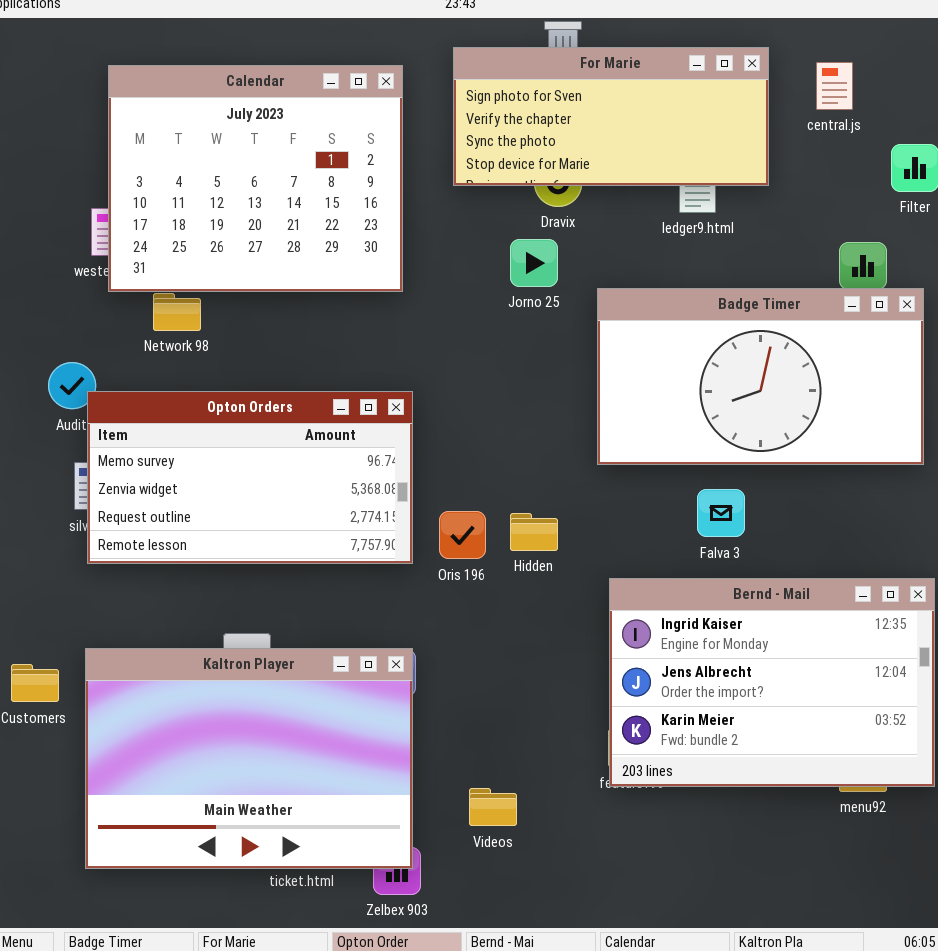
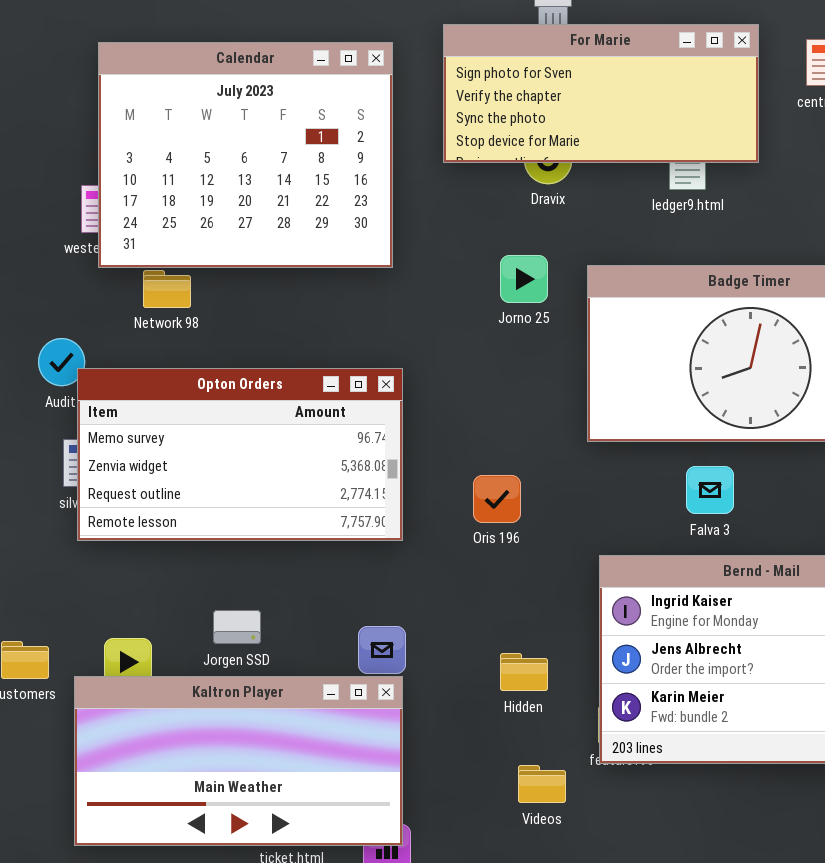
Jorno 25: [510,239,558,287] -> [500,255,548,303], moved
Oris 196: [439,511,486,559] -> [473,475,521,523], moved
Hidden: [510,513,558,551] -> [500,653,548,691], moved
Kaltron Player: [85,648,413,869] -> [74,676,403,846], resized
Videos: [469,788,517,826] -> [518,765,566,803], moved

